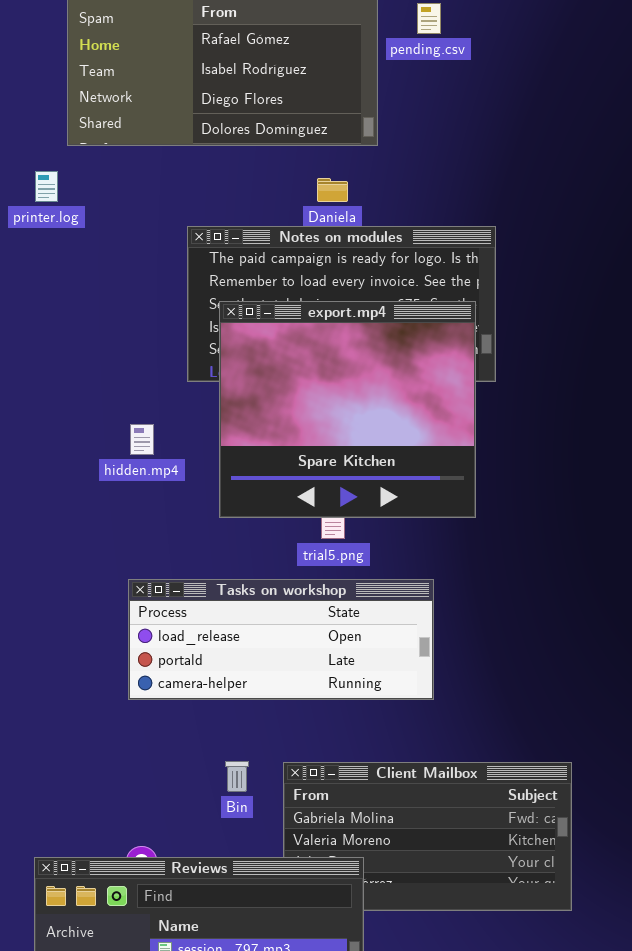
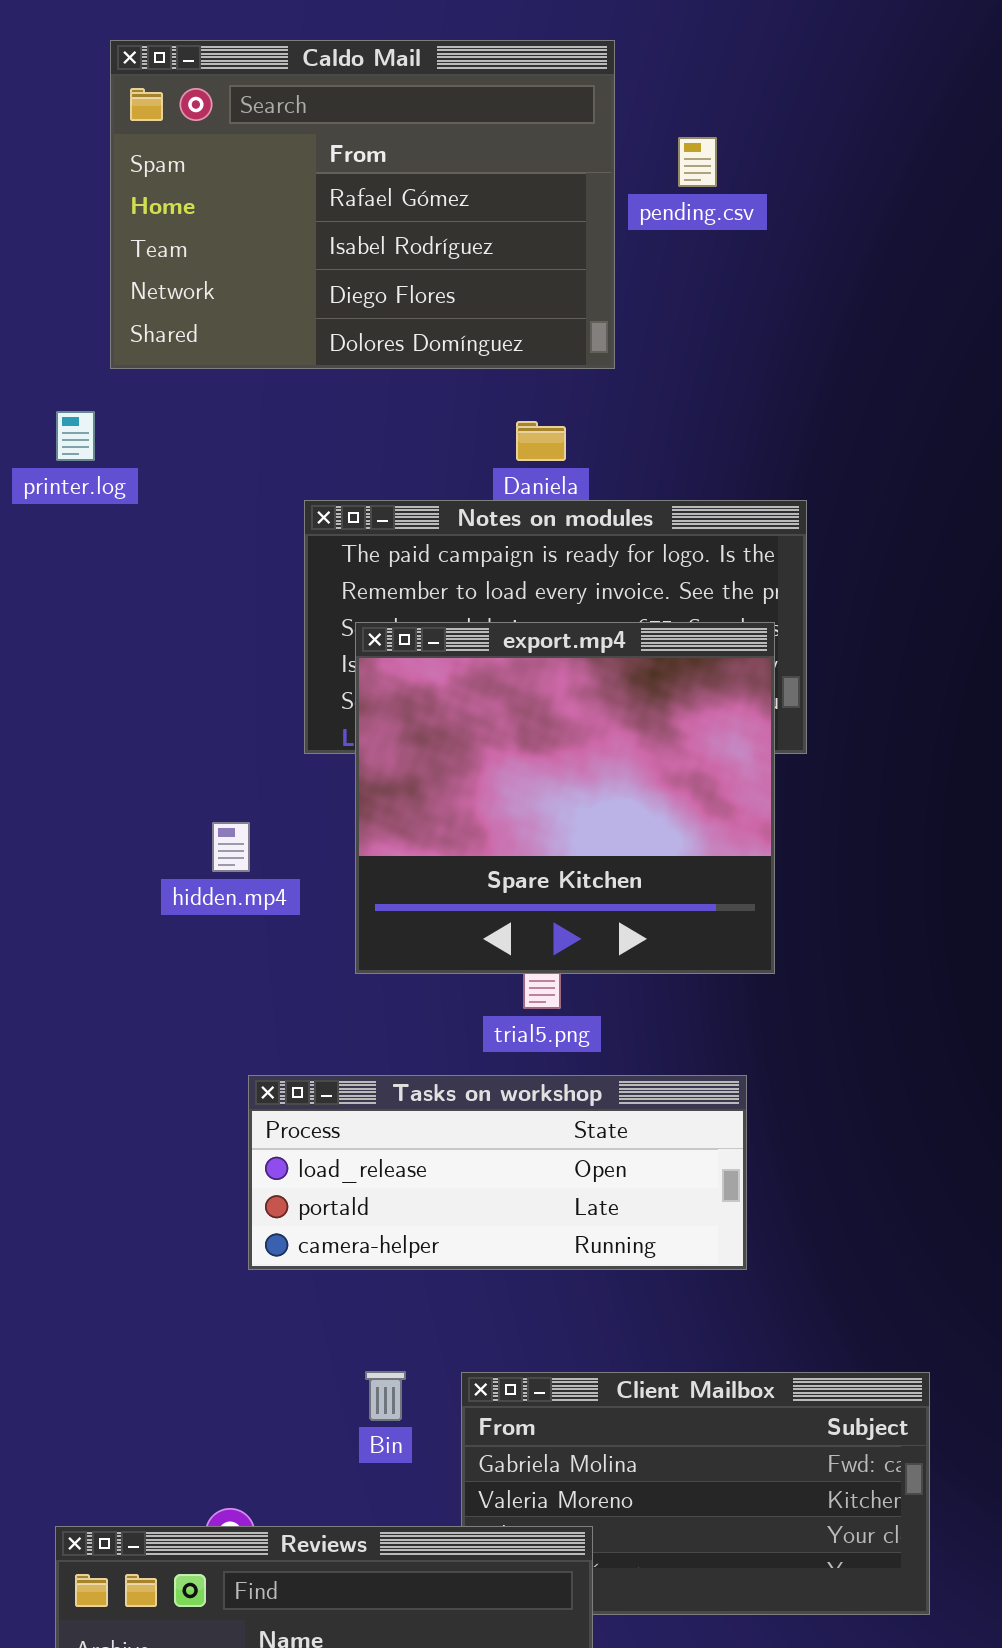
Tasks on workshop: [128,579,434,700] -> [248,1075,747,1270], moved

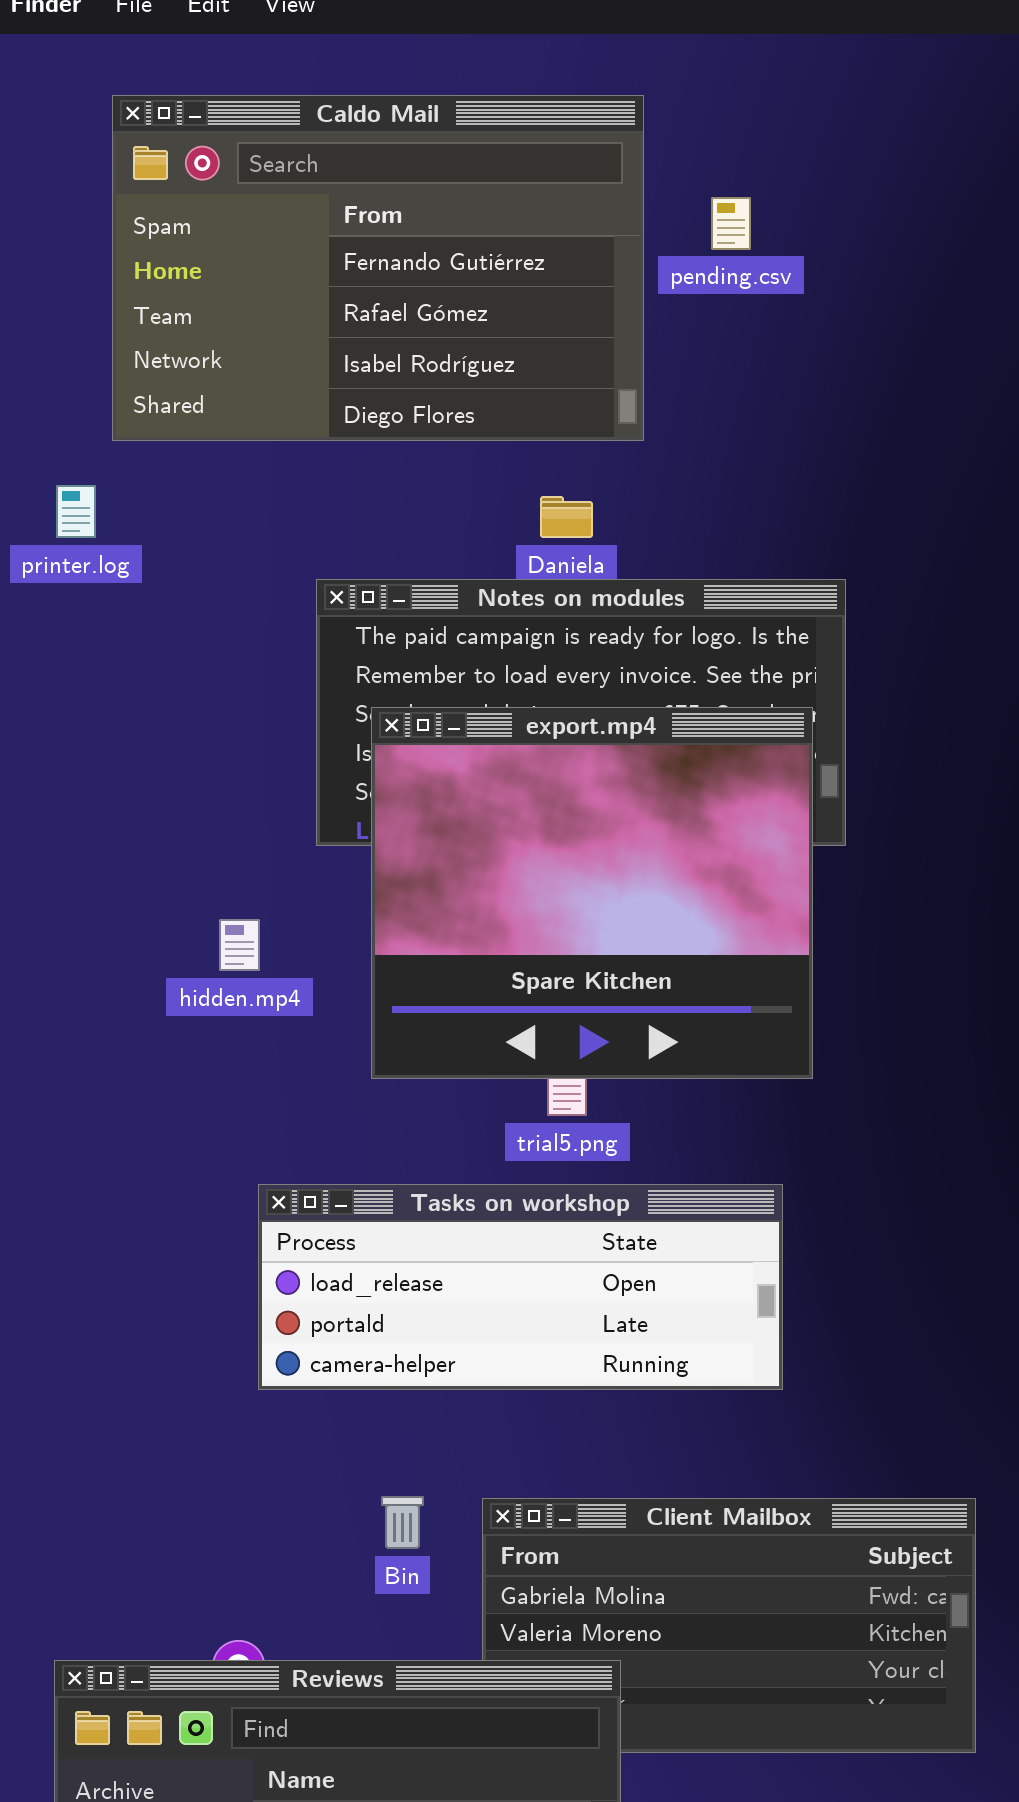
Caldo Mail: [110,40,615,369] -> [112,95,644,441], scrolled up 1 row

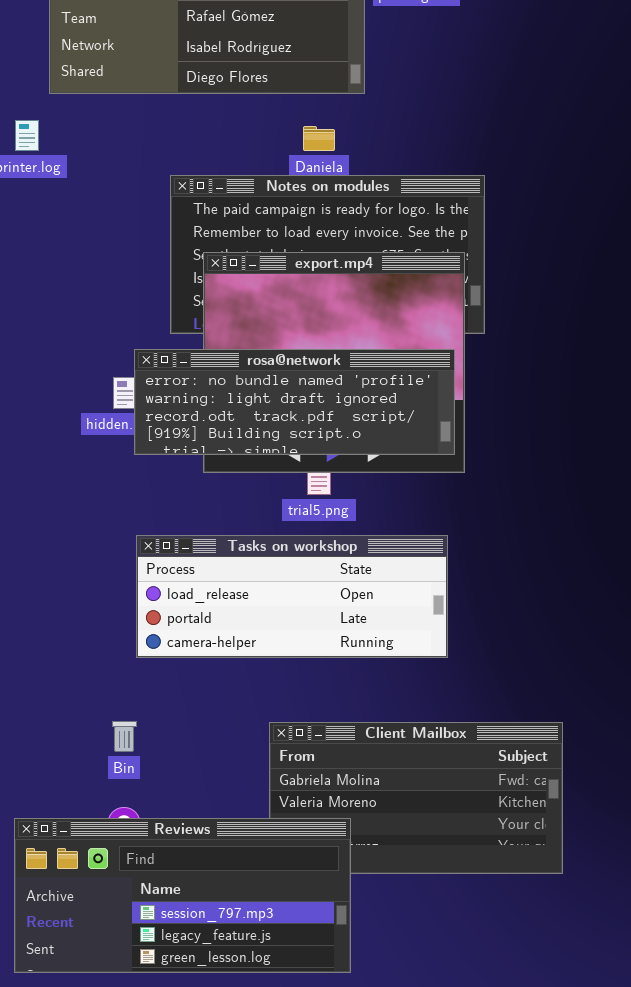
rosa@network: none -> [134,349,455,455], opened
Bin: [381,1496,424,1549] -> [112,721,137,752], moved

